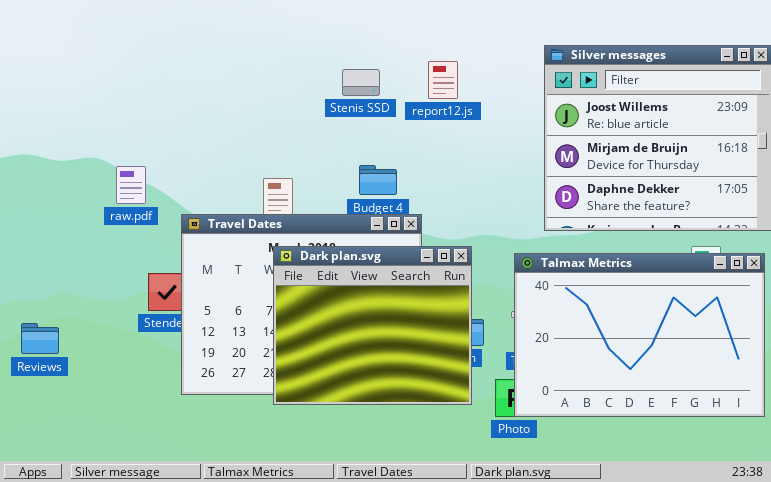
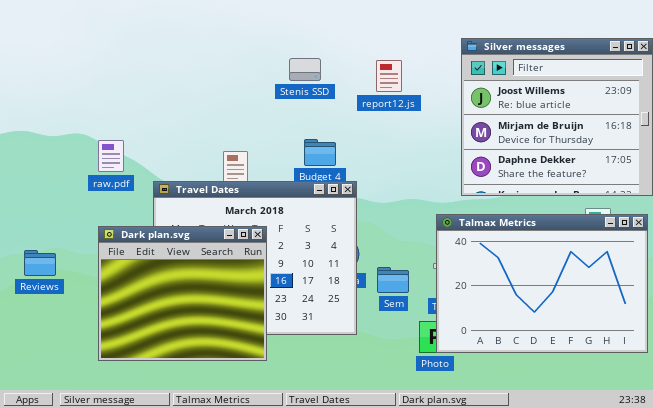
report12.js: [428,61,458,99] -> [376,60,402,92], moved
Dark plan.svg: [273,246,472,405] -> [98,226,267,361], moved
Reviews: [21,323,59,354] -> [24,250,56,276], moved

